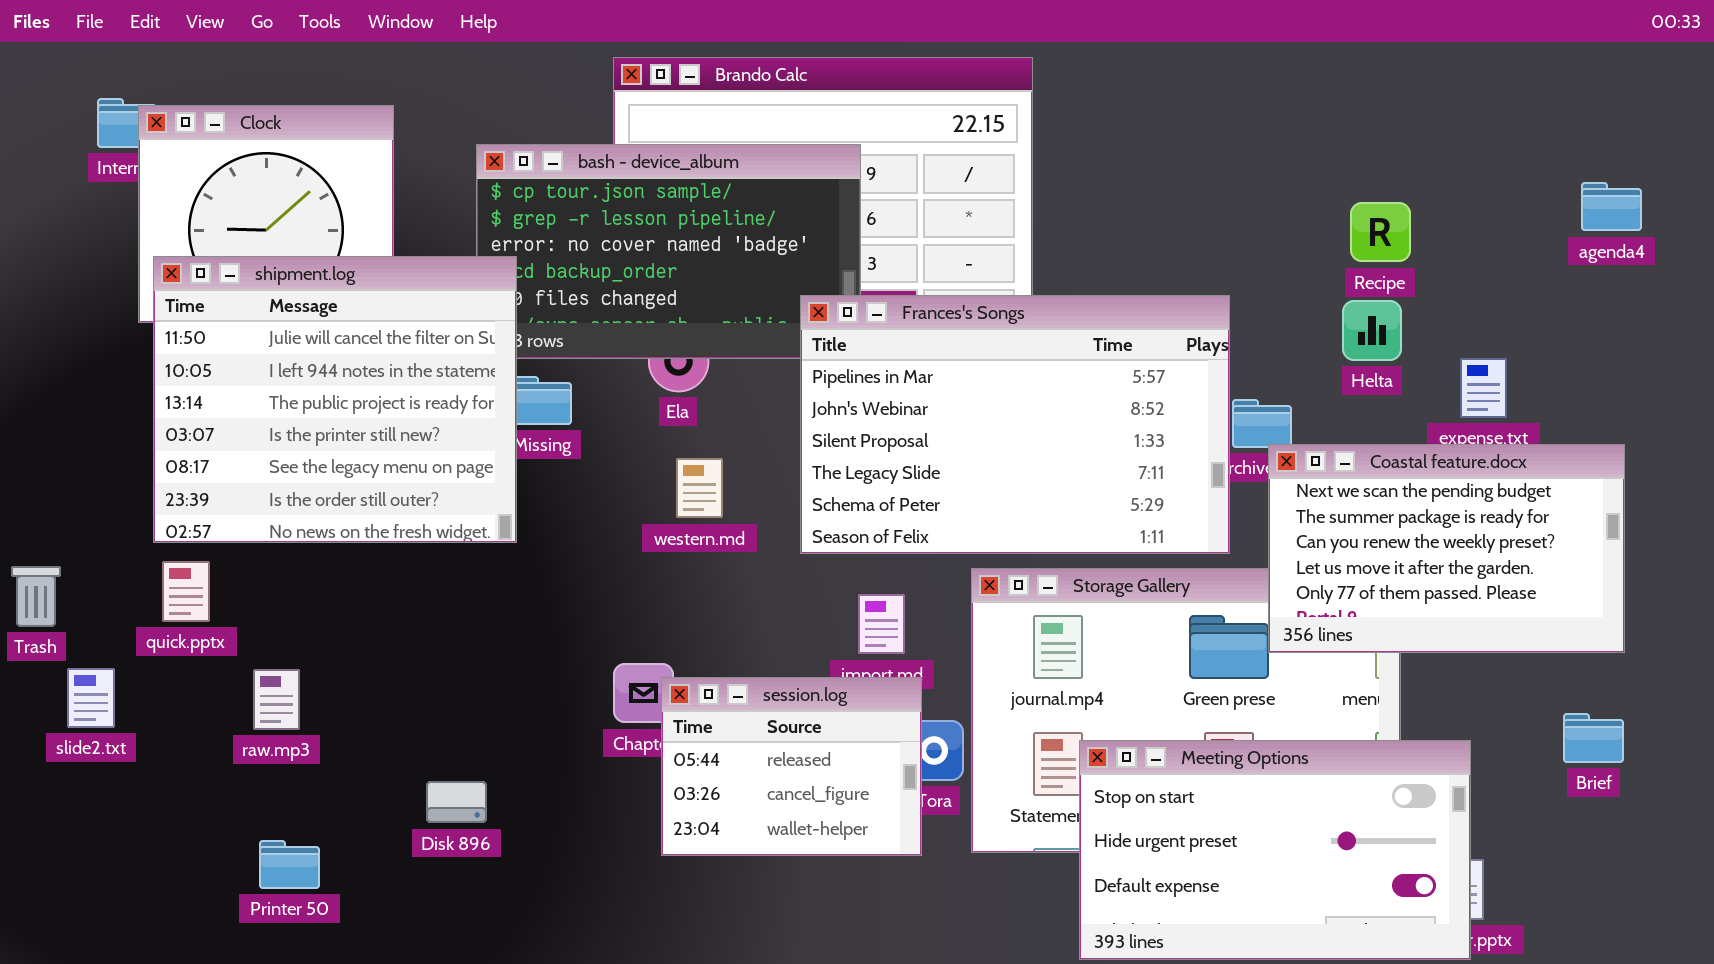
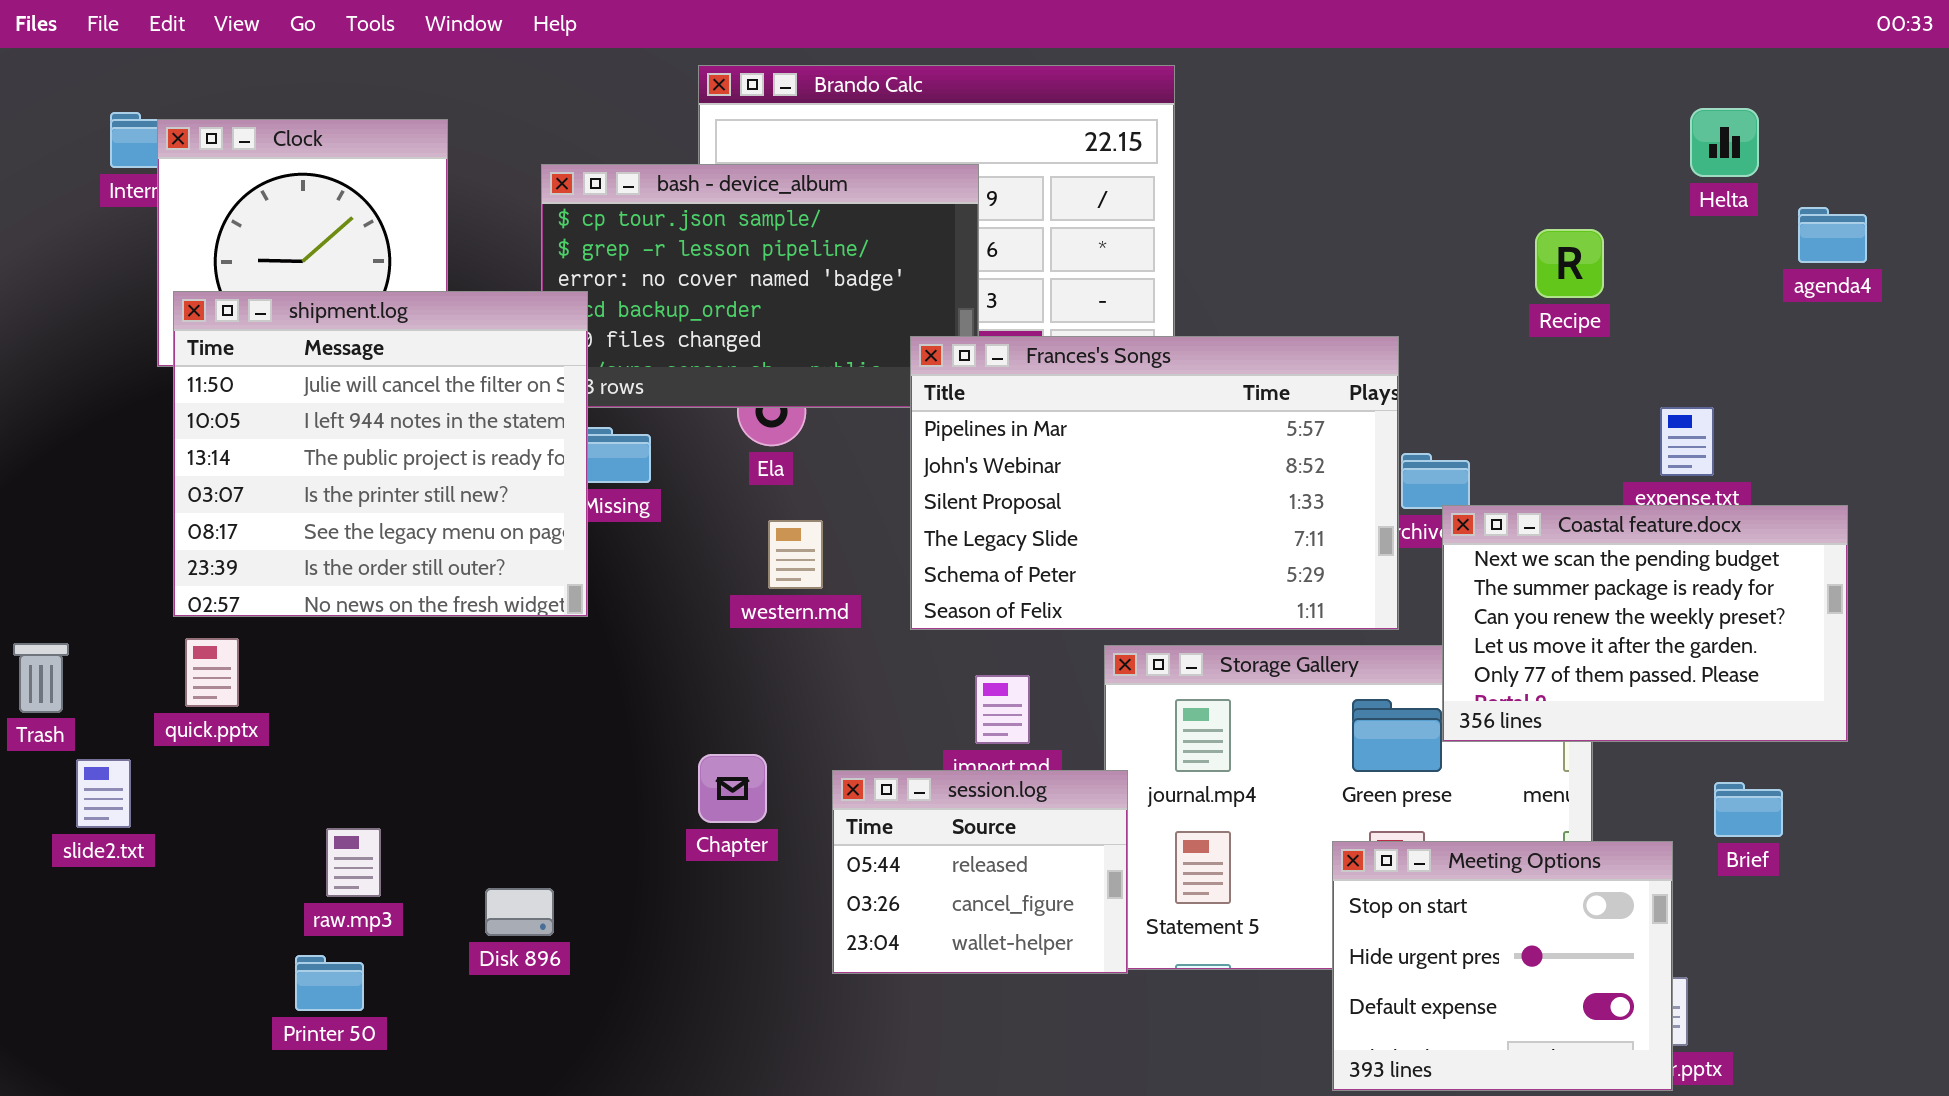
Helta: [1342,300,1402,361] -> [1690,108,1759,177], moved
raw.mp3: [253,669,300,730] -> [326,828,381,897], moved
session.log: [661,677,922,856] -> [832,770,1128,974], moved
Brief: [1563,713,1624,763] -> [1714,782,1783,837], moved
Meeting Options: [1079,740,1471,960] -> [1332,841,1673,1091], resized

